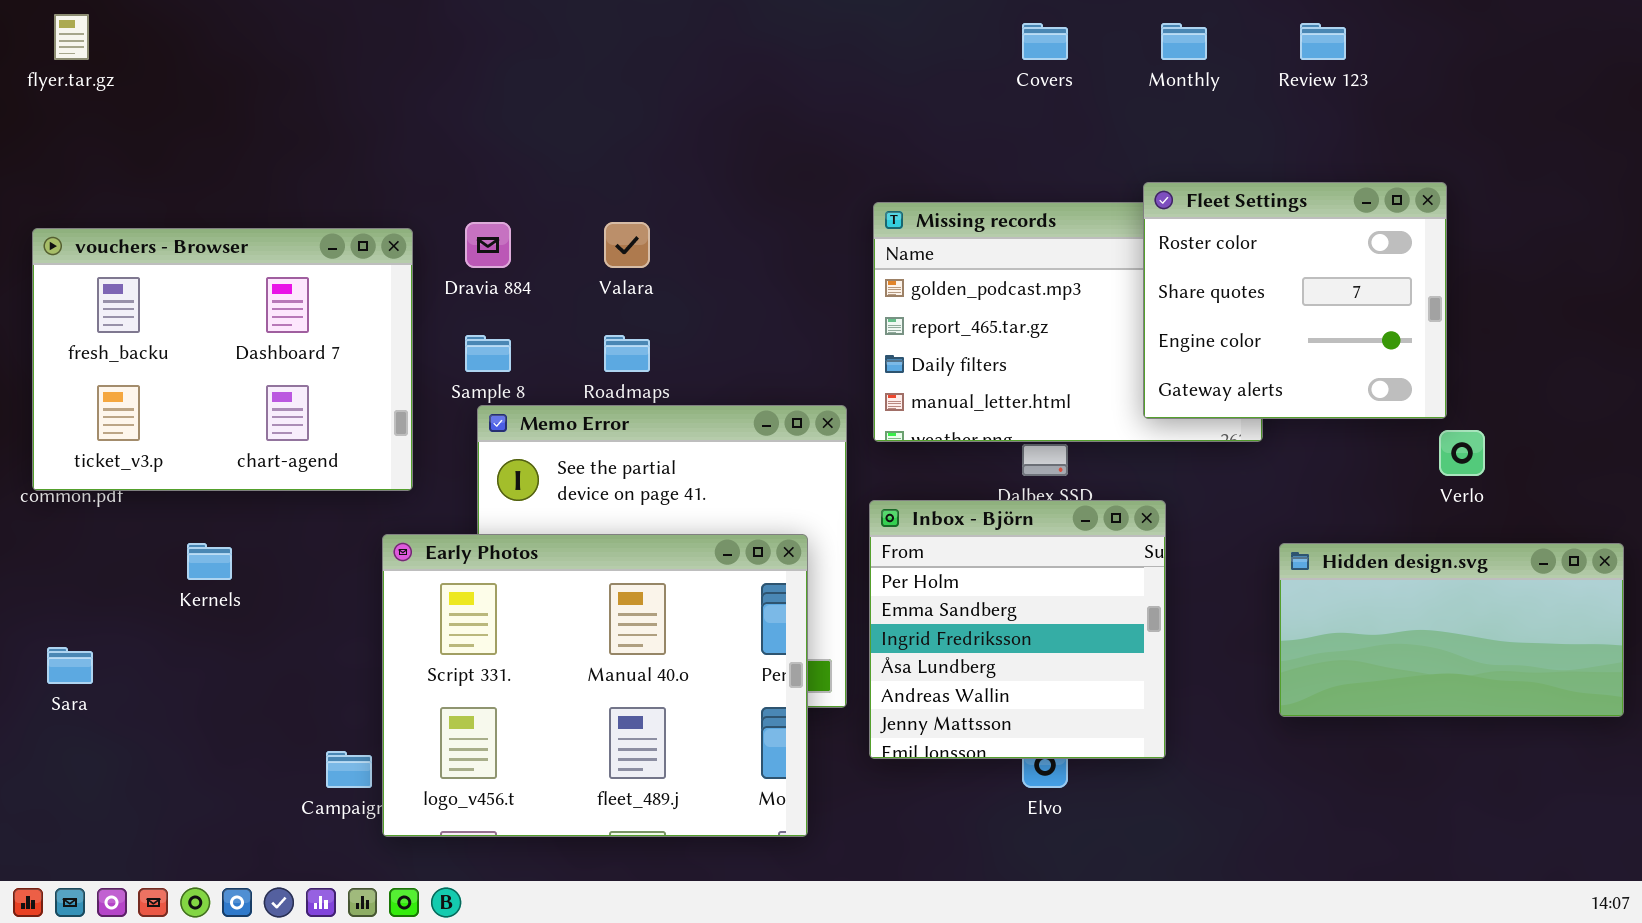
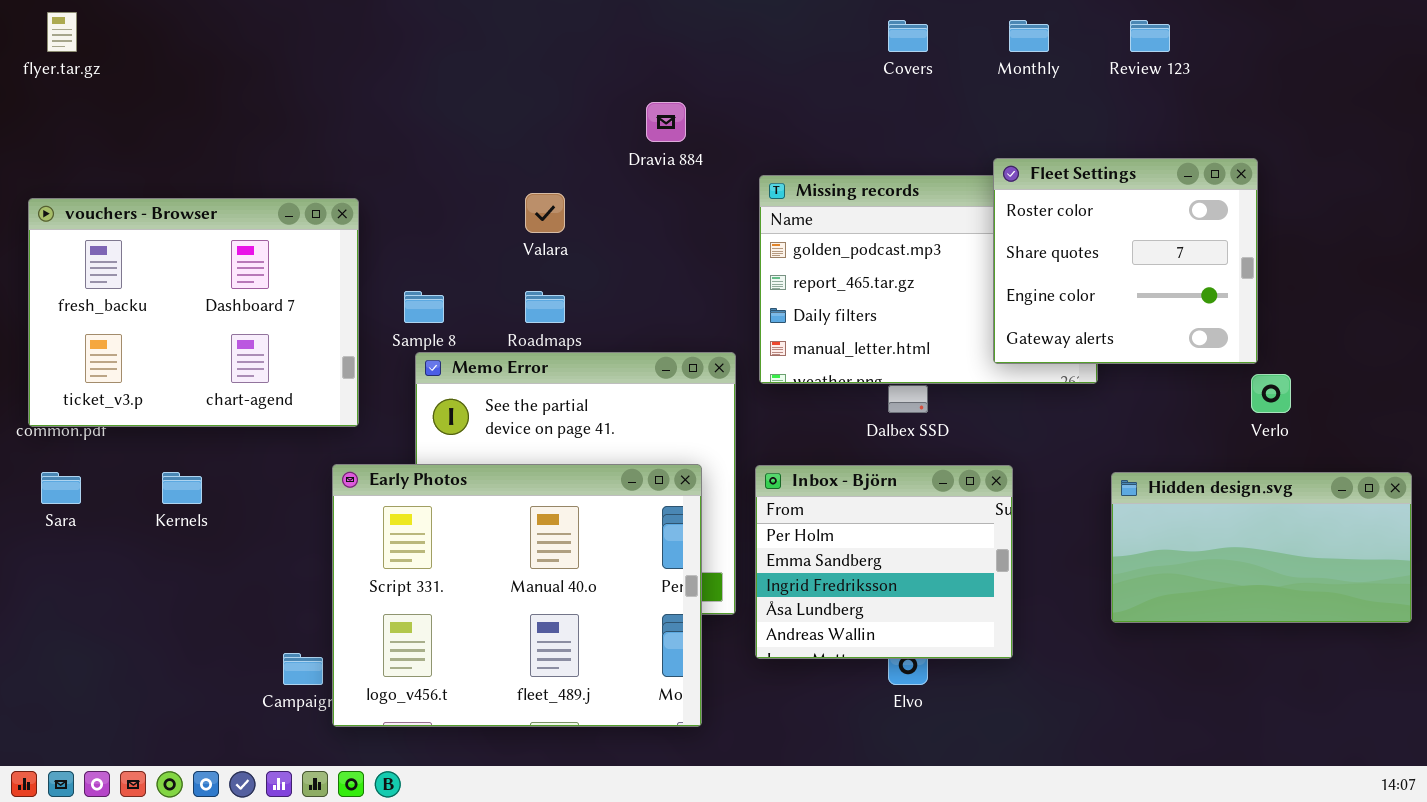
Dravia 884: [465,222,511,268] -> [646,102,686,142], moved
Inbox - Björn: [869,500,1166,759] -> [755,465,1013,659], resized
Sara: [47,647,93,684] -> [41,472,81,504], moved

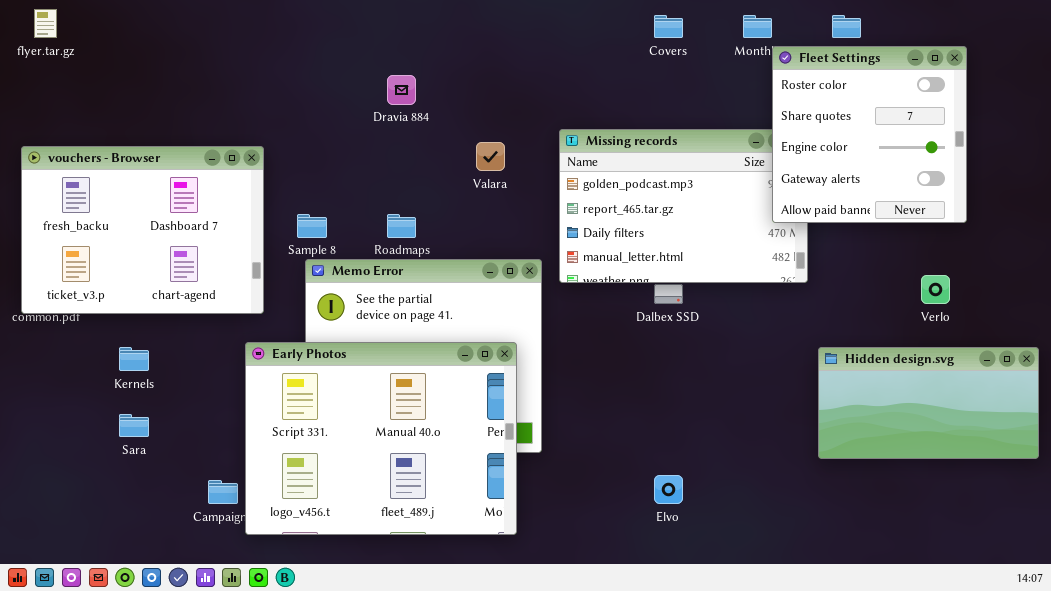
Dravia 884: [646,102,686,142] -> [387,75,416,105], moved
Fleet Settings: [993,158,1258,364] -> [772,46,967,223], moved, resized
Valara: [525,193,565,233] -> [476,142,505,171], moved
Inbox - Björn: [755,465,1013,659] -> none, closed
Sara: [41,472,81,504] -> [119,414,149,437], moved

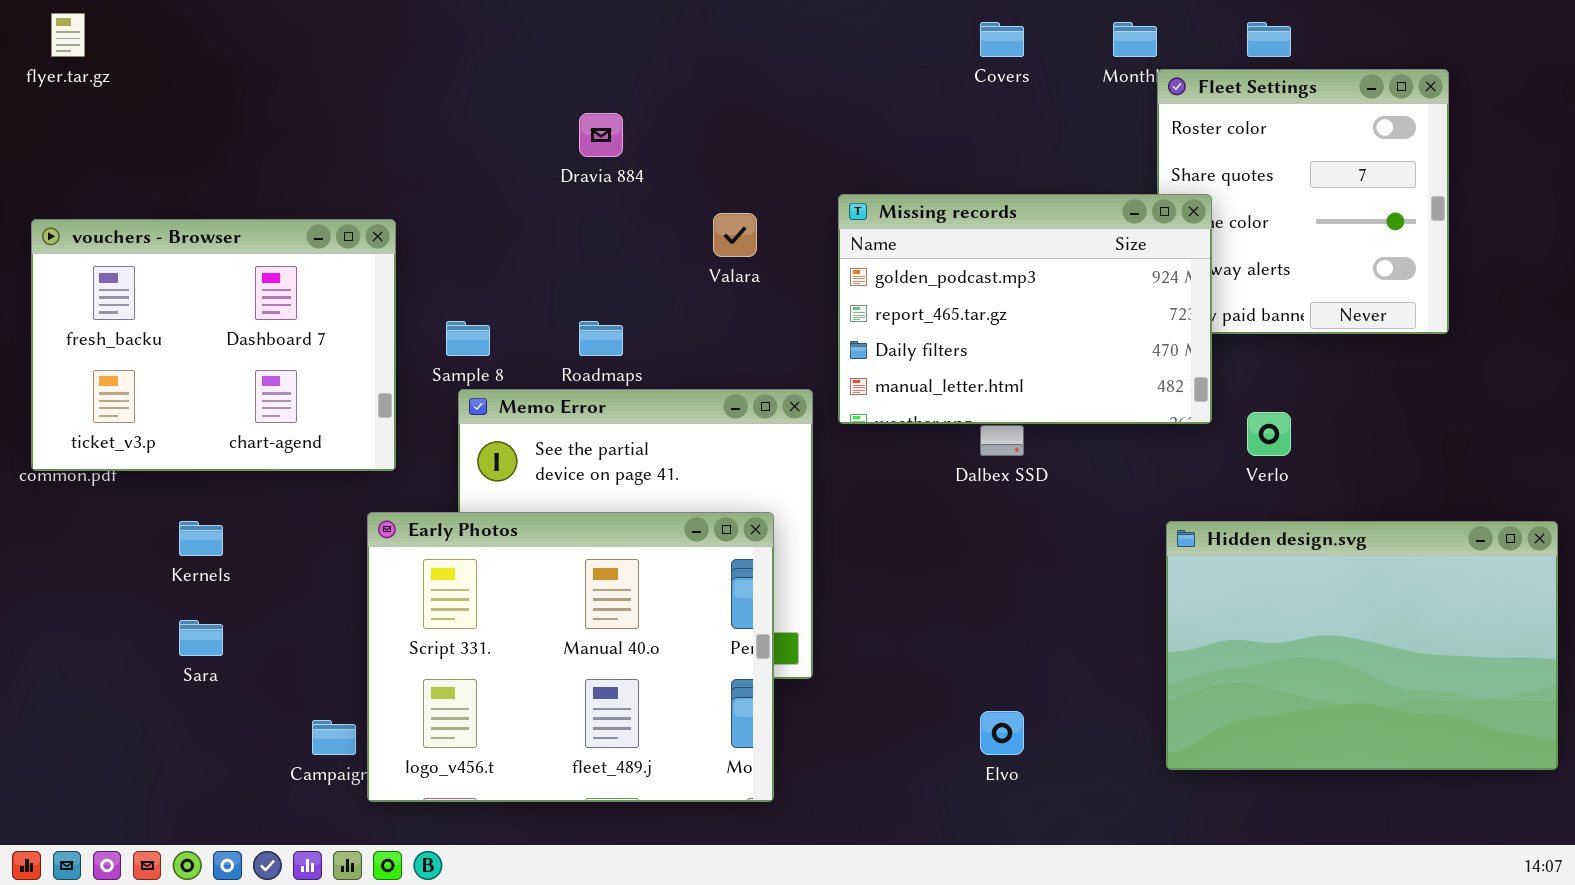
Missing records: [559,129,808,283] -> [838,194,1212,424], raised
Verlo: [921,275,950,304] -> [1247,412,1291,456], moved
Hidden design.svg: [818,347,1039,459] -> [1166,521,1558,770], resized

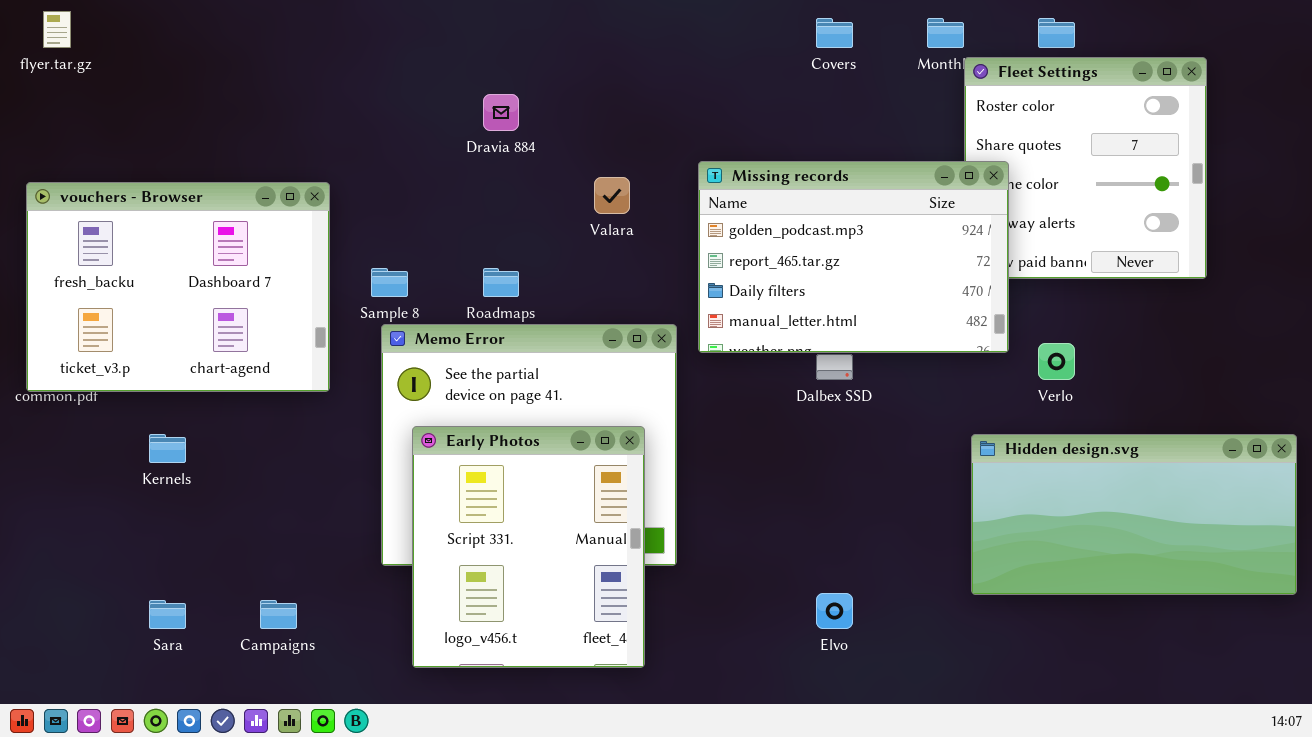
Early Photos: [367,512,774,802] -> [412,426,645,668], resized
Hidden design.svg: [1166,521,1558,770] -> [971,434,1297,595], resized
Sara: [179,620,223,656] -> [149,600,186,629], moved

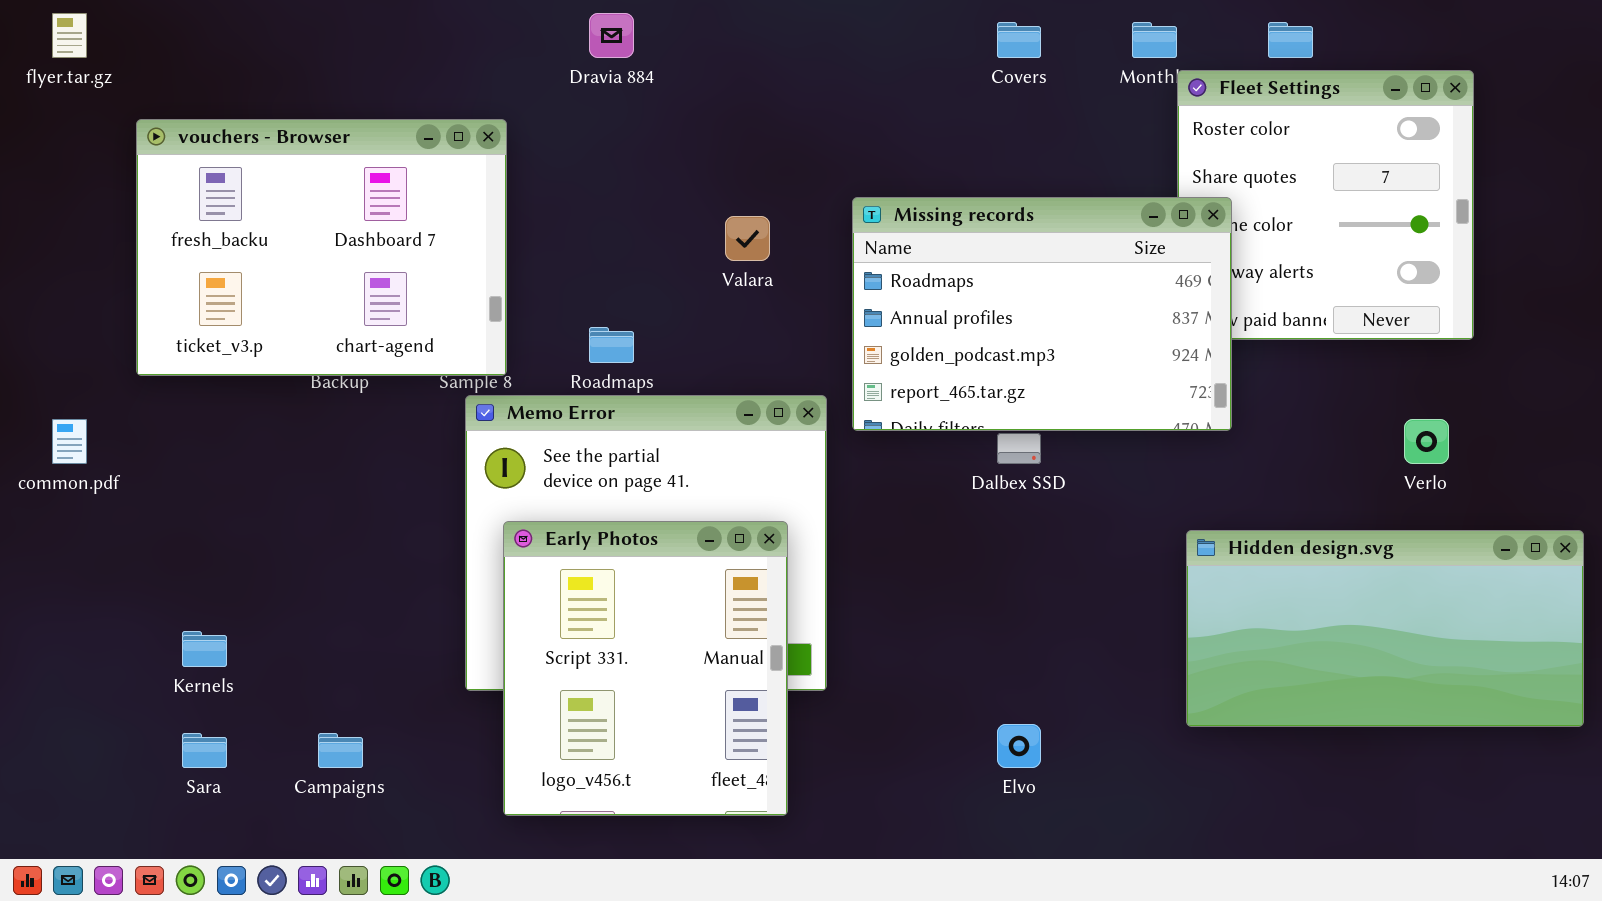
Dravia 884: [483,94,519,131] -> [589,13,634,58], moved
Missing records: [698,161,1009,353] -> [852,197,1232,431], scrolled up 2 rows
vouchers - Browser: [26,182,330,392] -> [136,119,507,376], moved
Verlo: [1038,343,1075,380] -> [1404,419,1449,464], moved
Kernels: [149,434,186,463] -> [182,631,227,667], moved

